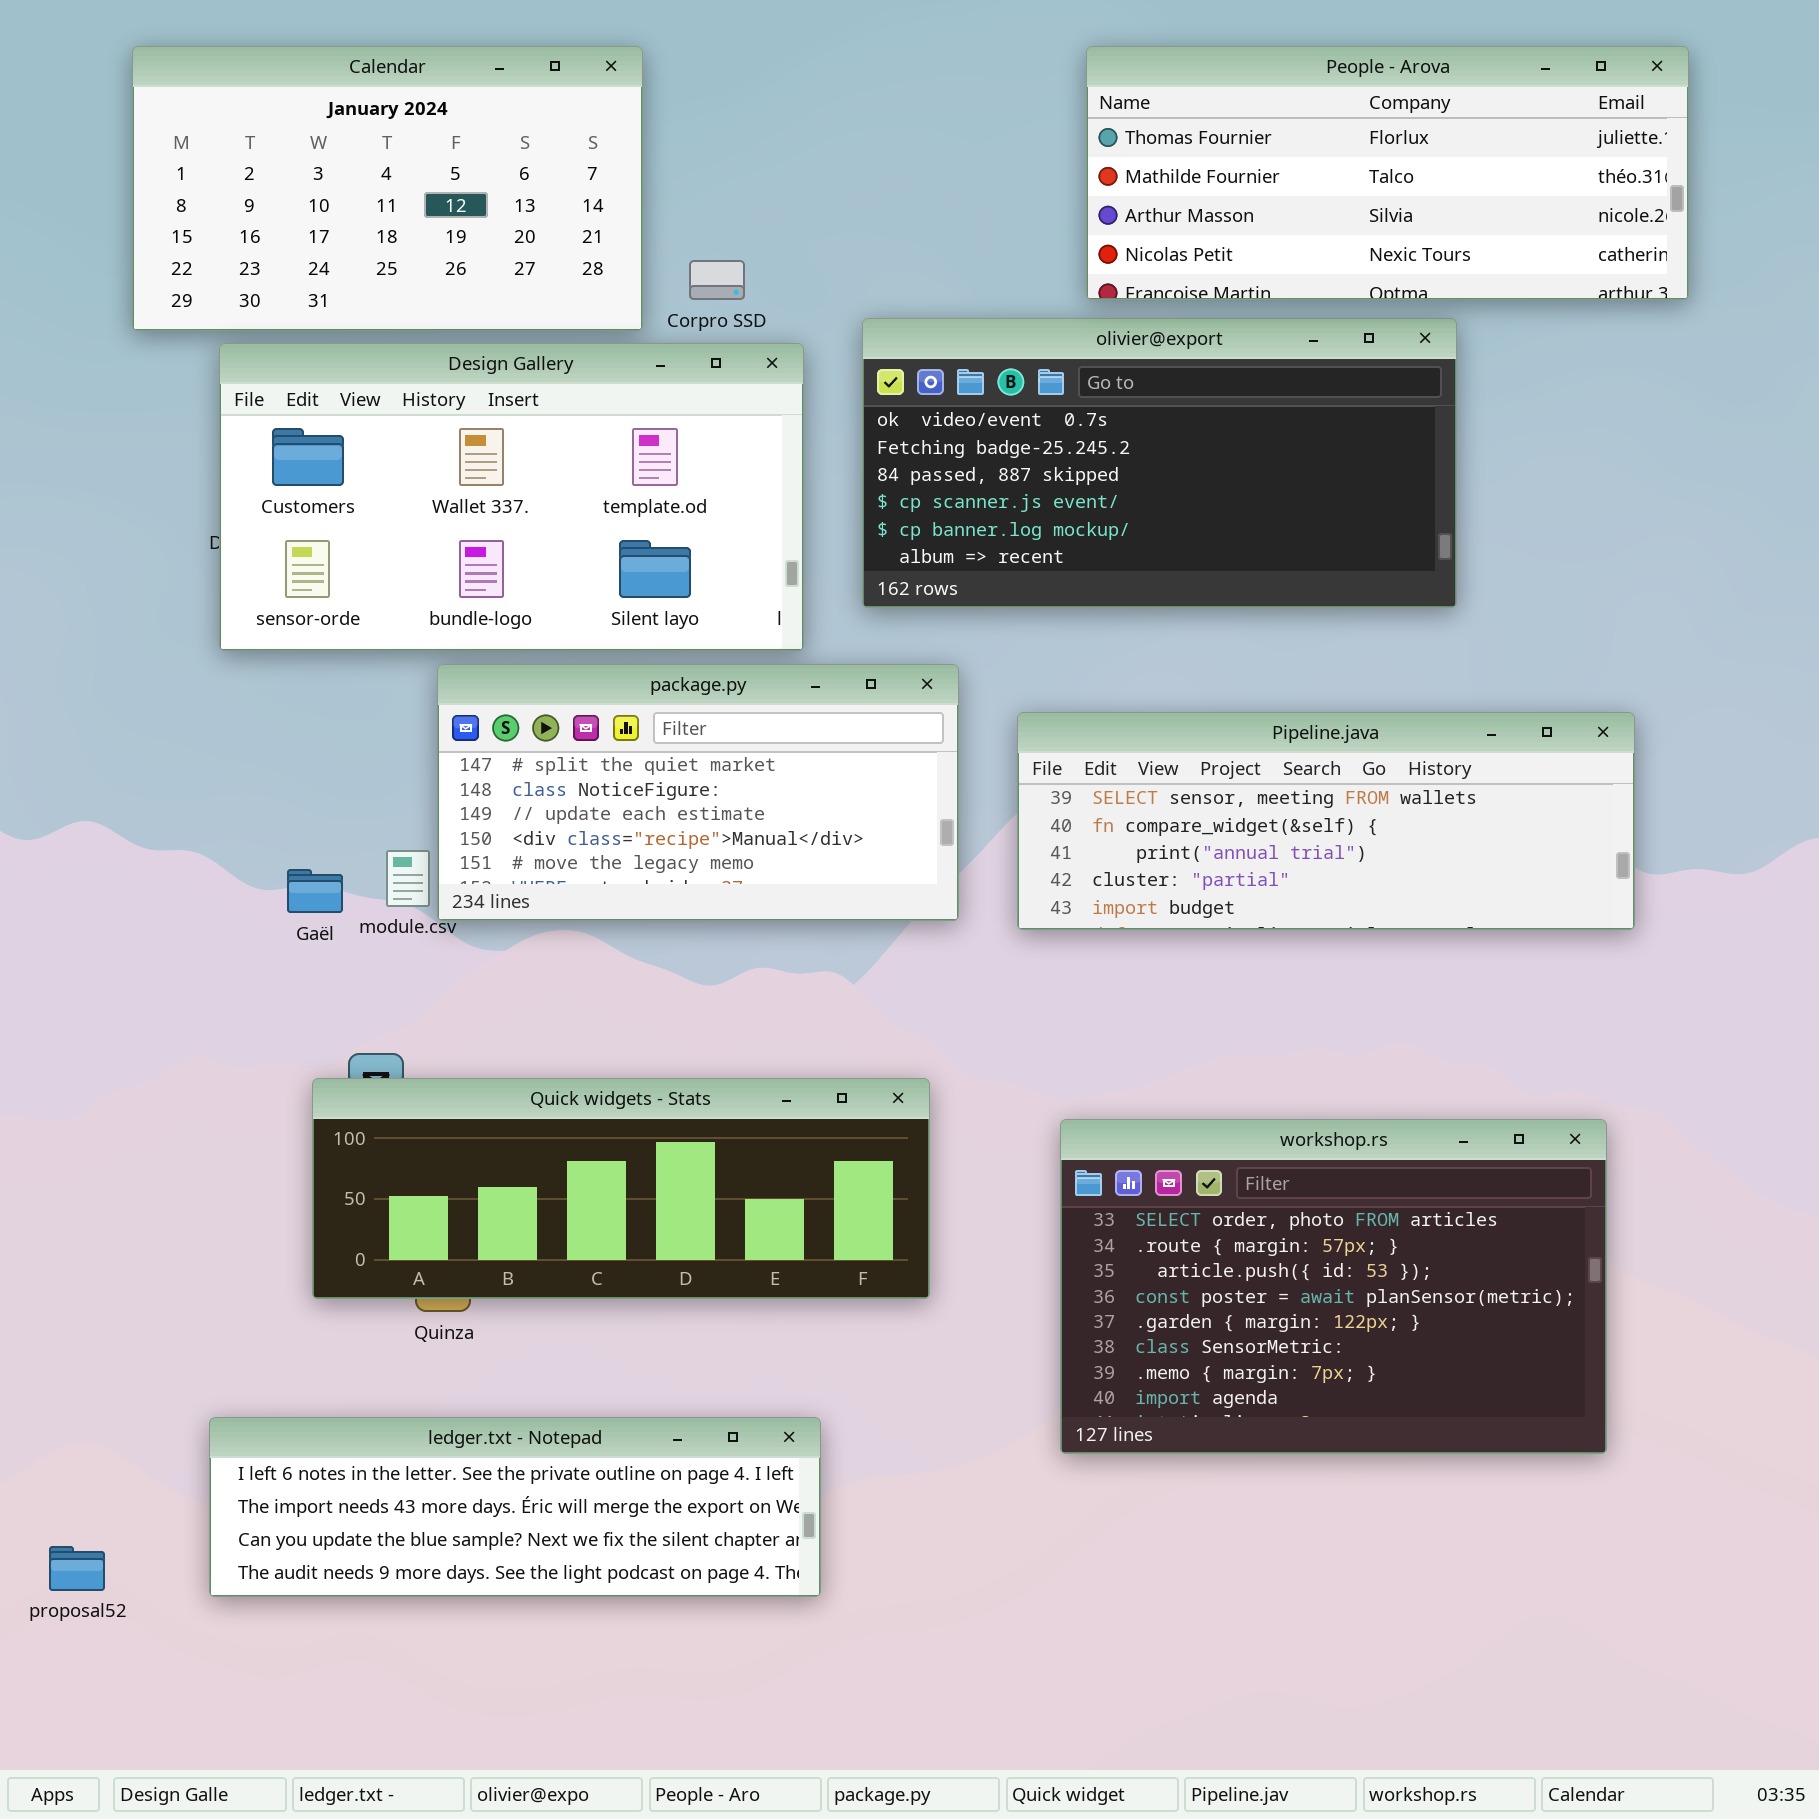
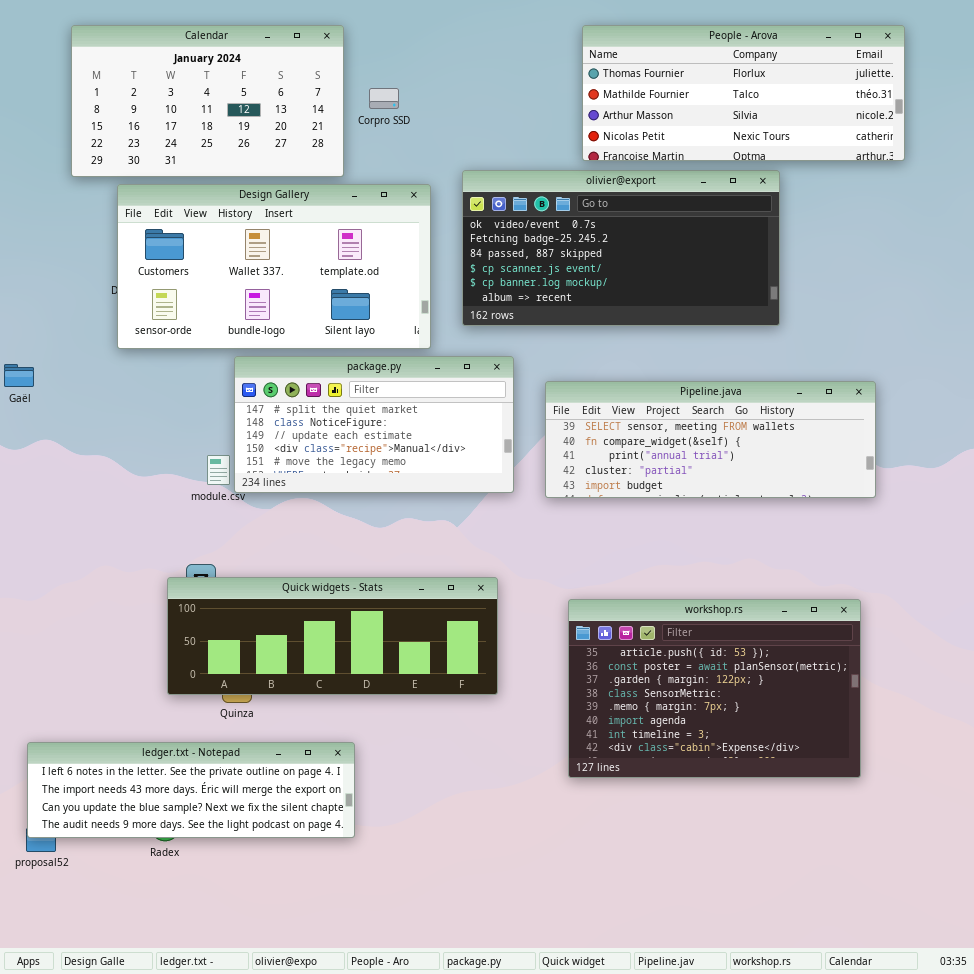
Corpro SSD: [689,260,745,300] -> [369,88,399,109], moved
Gaël: [287,869,343,913] -> [4,364,34,387], moved
workshop.rs: [1060,1119,1607,1454] -> [568,599,861,778], scrolled down 2 rows
ledger.txt - Notepad: [209,1417,821,1597] -> [27,742,355,838], moved

